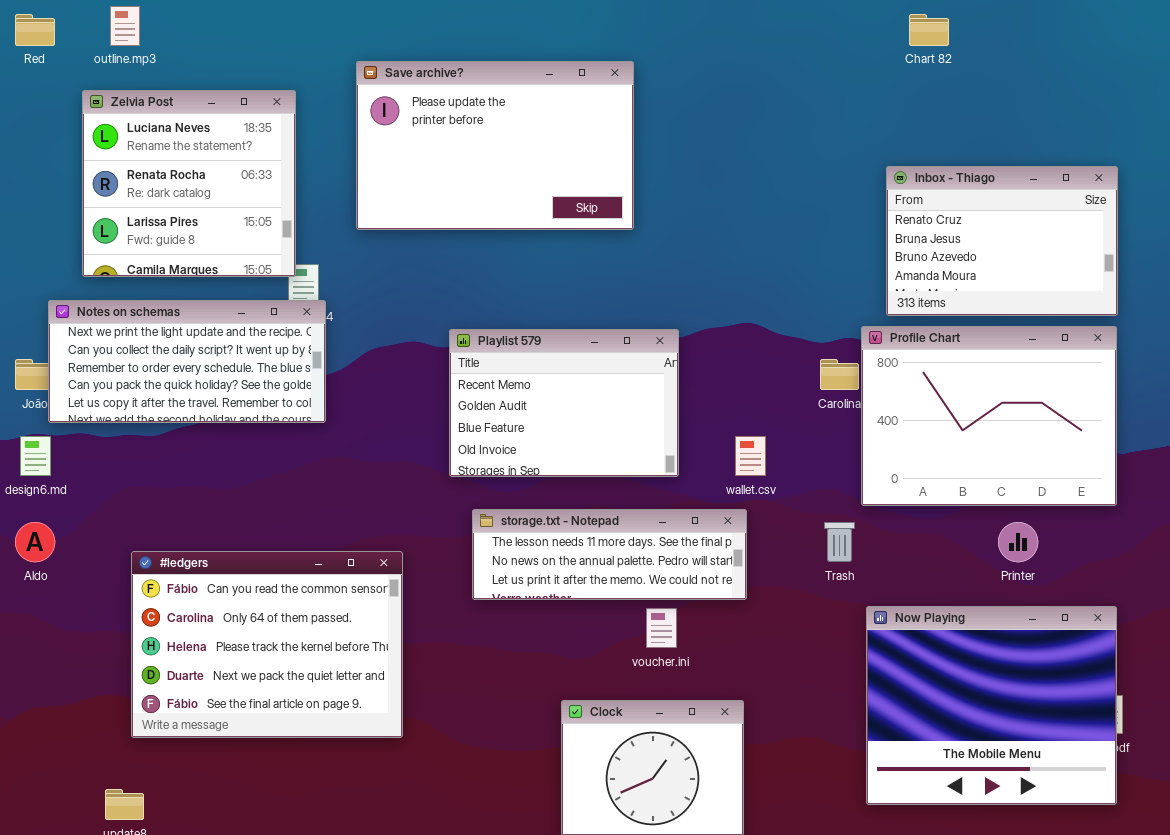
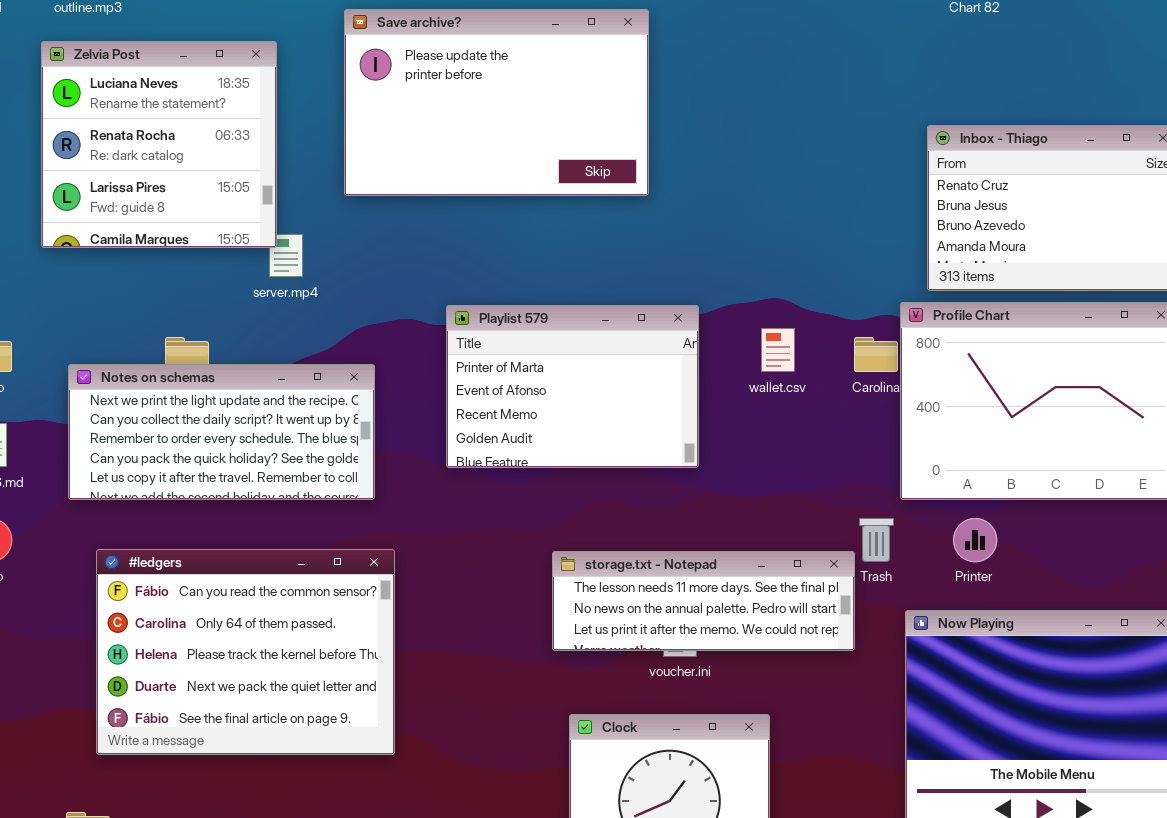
Notes on schemas: [48,300,326,423] -> [68,364,375,500], moved
Playlist 579: [449,329,679,477] -> [446,305,699,468], scrolled up 2 rows
wallet.csv: [735,436,766,476] -> [761,328,795,372], moved
storage.txt - Notepad: [472,509,747,600] -> [552,551,855,651], moved
Printer: [998,522,1038,562] -> [953,518,997,562], moved

